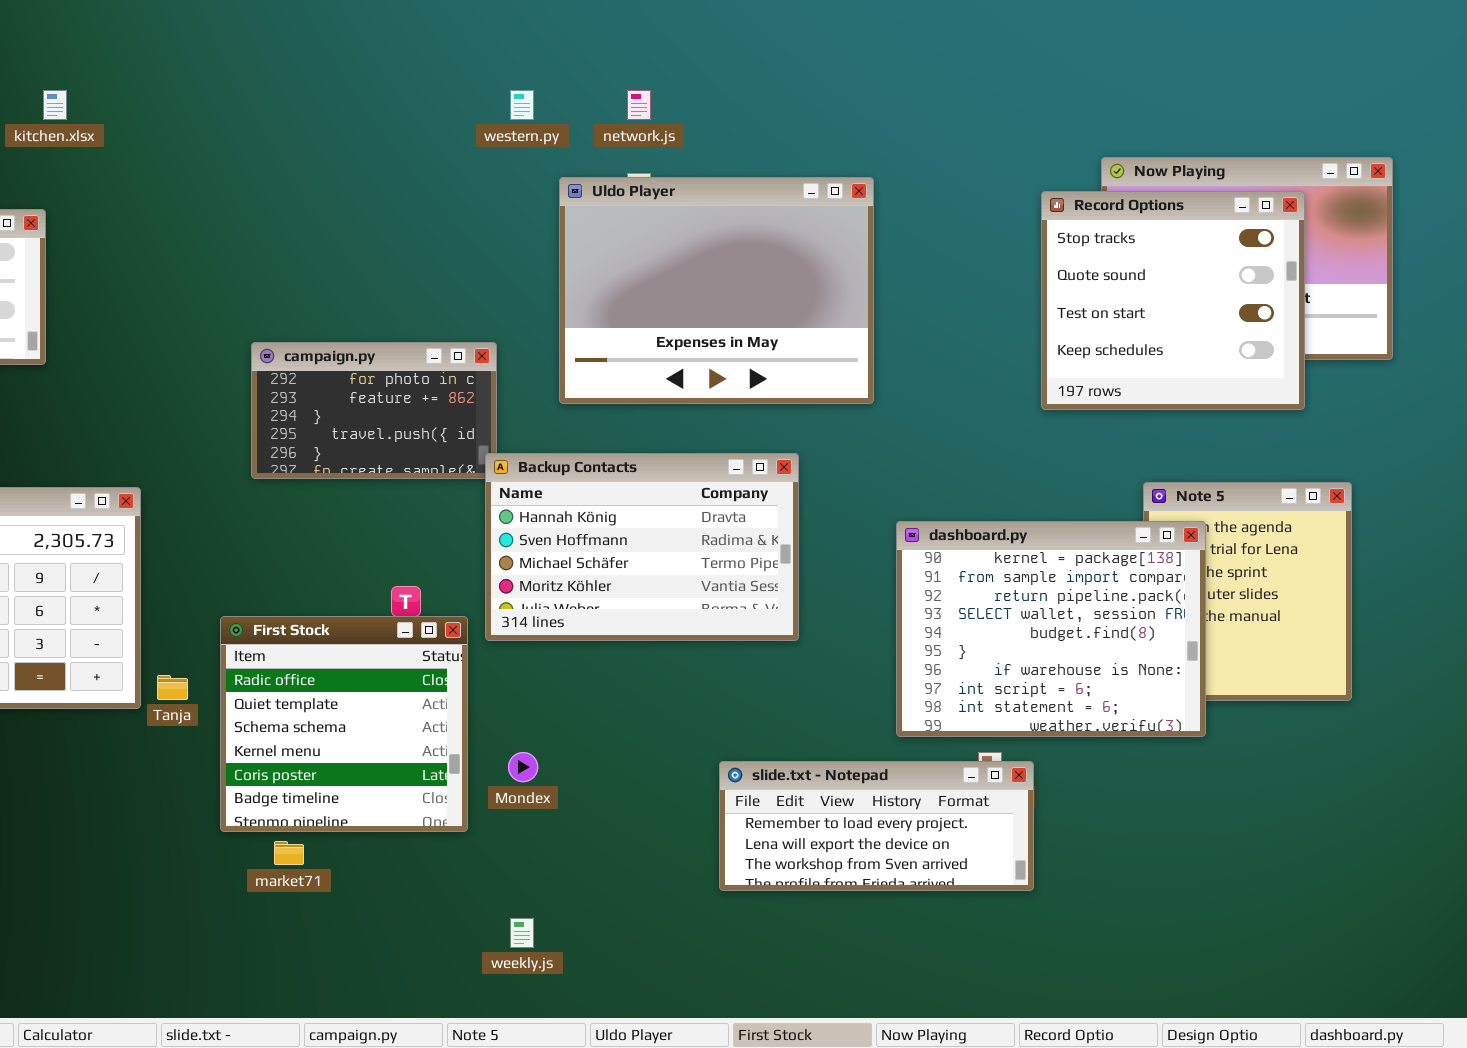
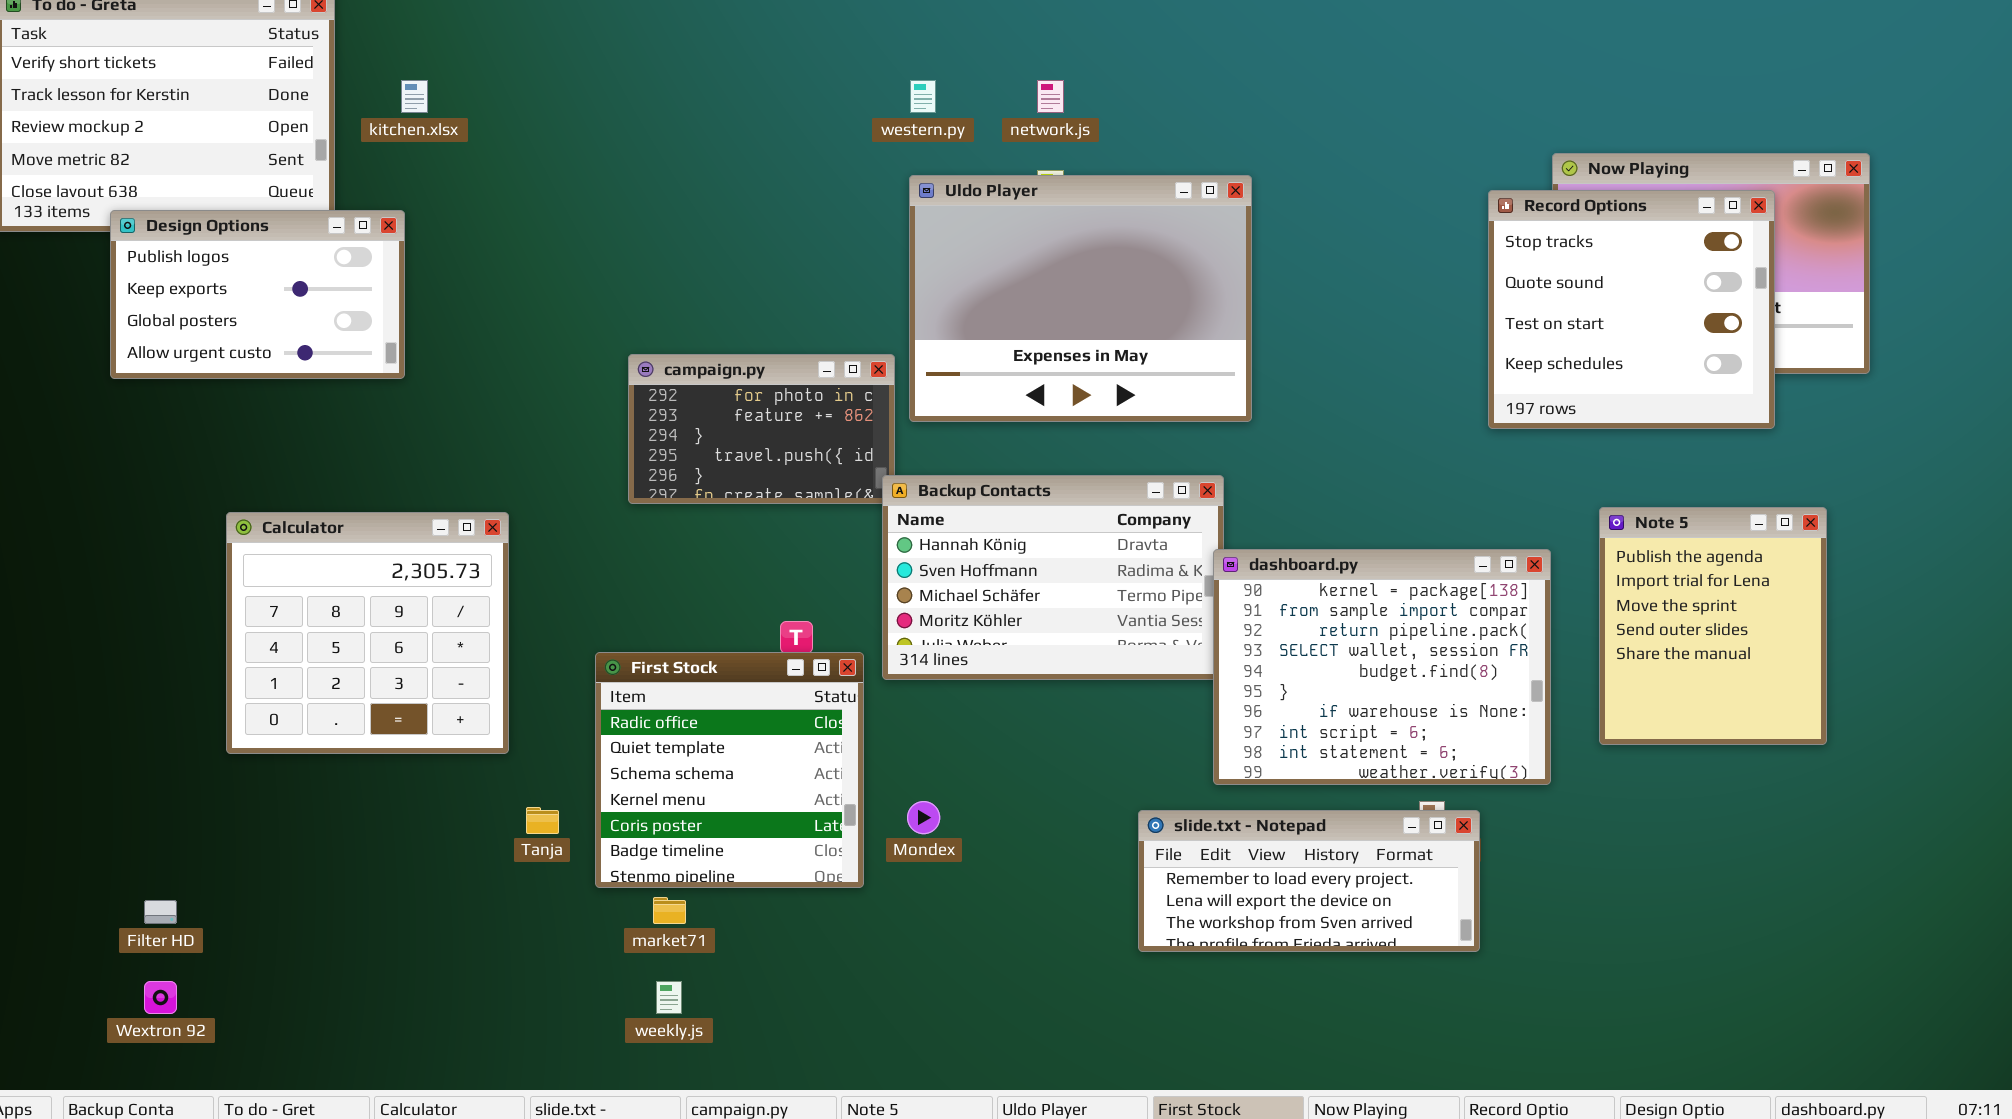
Uldo Player: [559,177,874,404] -> [909,175,1252,422], moved
dashboard.py: [896,521,1206,737] -> [1213,549,1551,785], moved
Tanja: [157,675,188,700] -> [526,807,559,834], moved
weekly.js: [510,918,534,948] -> [656,981,682,1014], moved

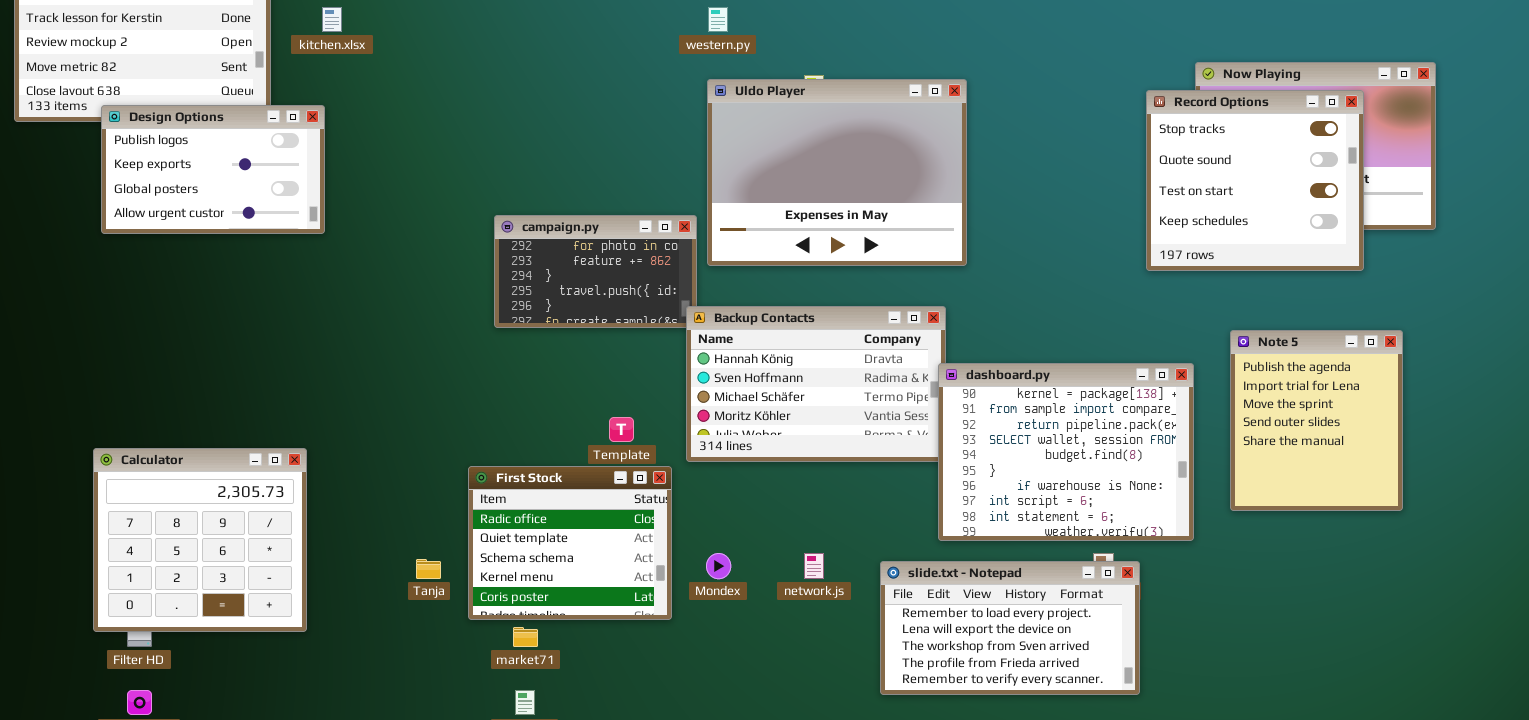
network.js: [1037,80,1064,113] -> [804,553,824,579], moved
Calculator: [226,512,509,754] -> [93,448,307,632], moved
First Stock: [595,652,864,888] -> [468,466,672,620], resized
slide.txt - Notepad: [1138,810,1480,952] -> [880,561,1140,695], resized

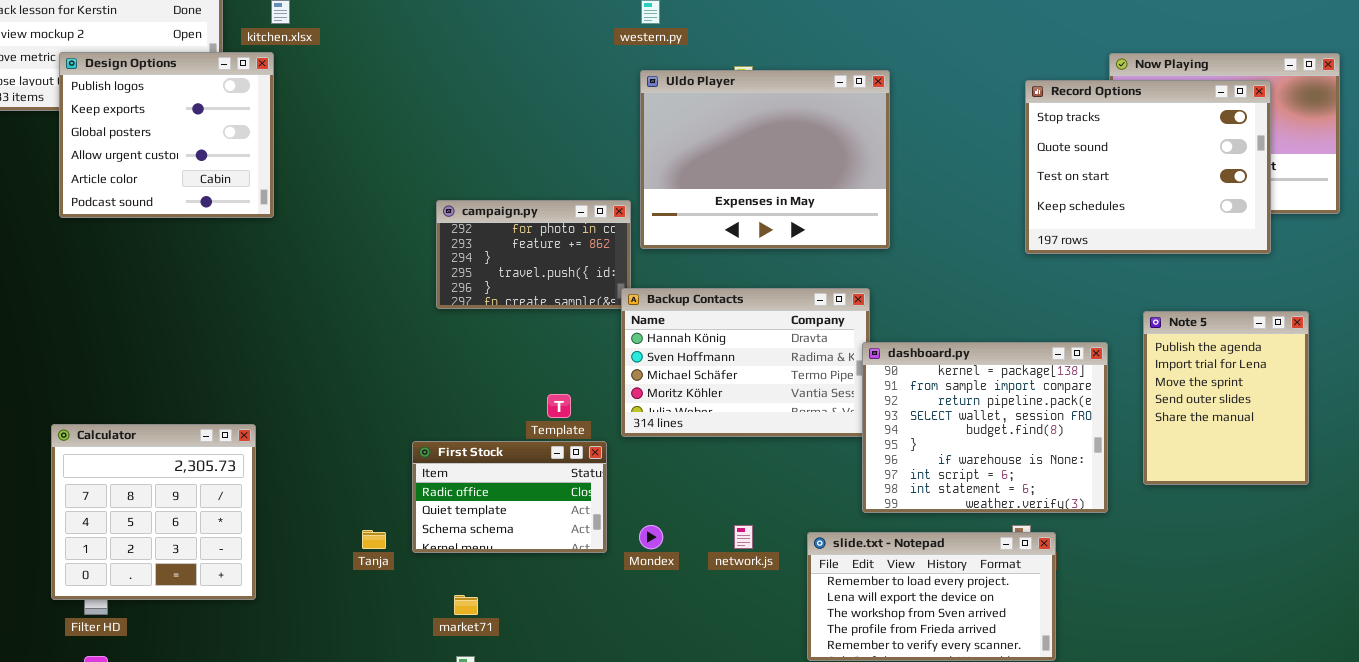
Record Options: [1146,90,1364,271] -> [1025,80,1271,254], resized
Design Options: [101,105,325,234] -> [59,52,274,218], resized
First Stock: [468,466,672,620] -> [412,441,607,553], resized

